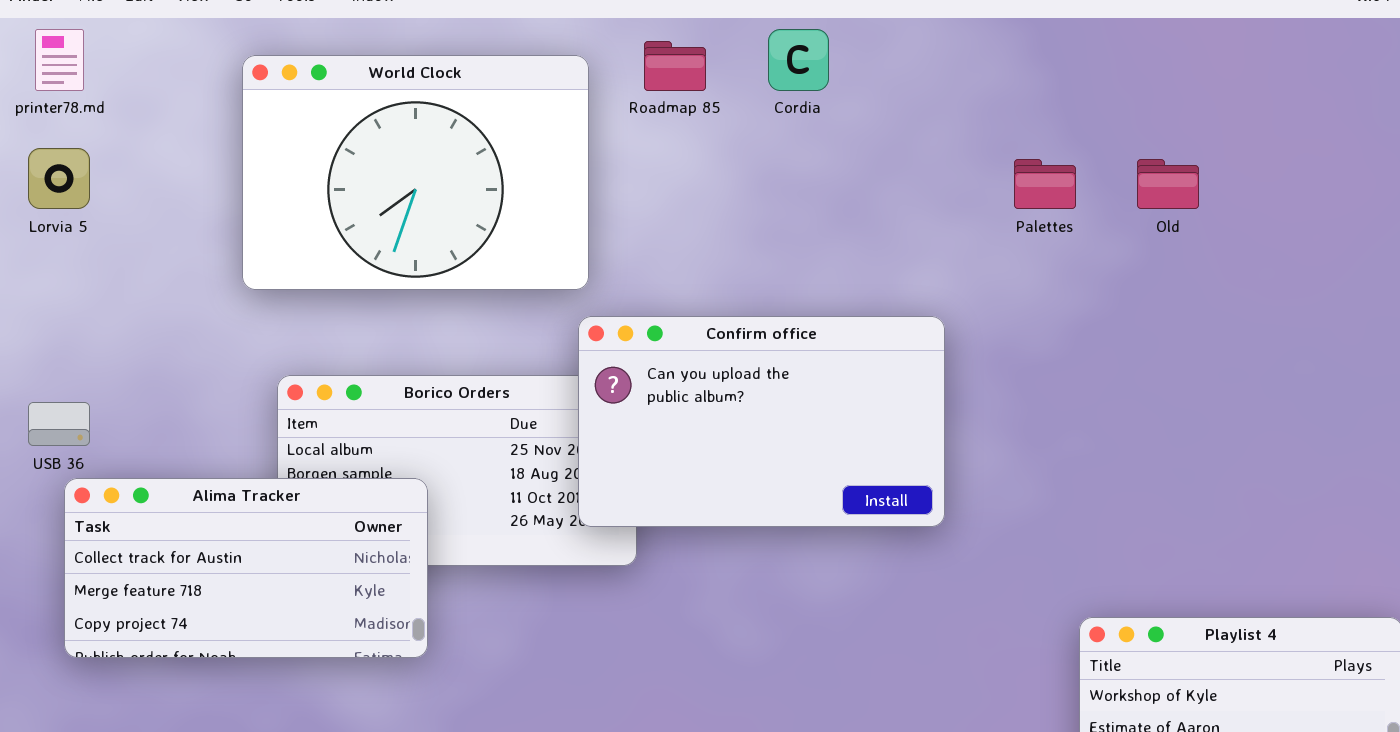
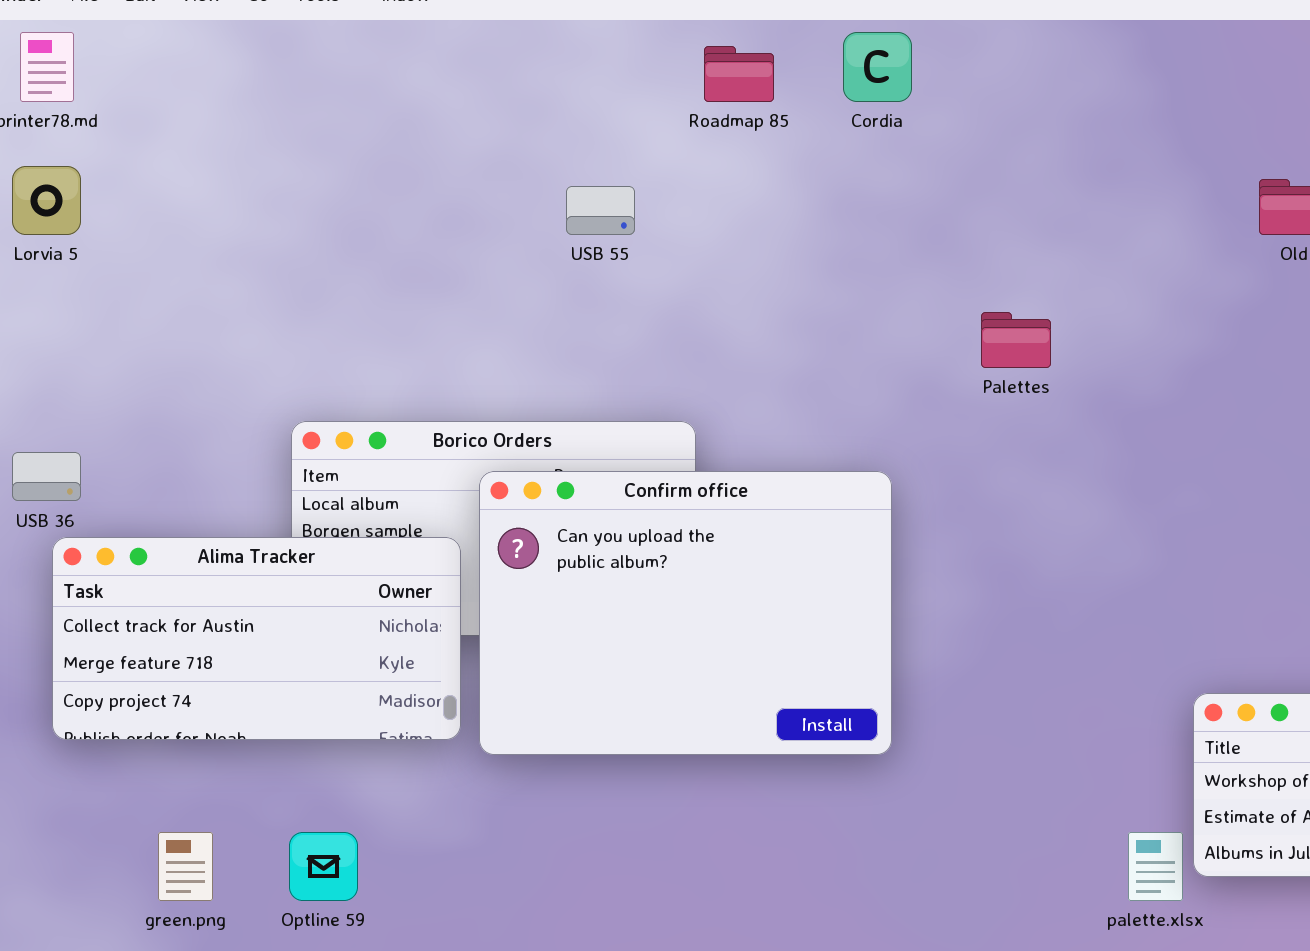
World Clock: [242,55,589,290] -> none, closed
Palettes: [1014,159,1076,209] -> [981,312,1051,368], moved
Confirm office: [578,316,945,527] -> [479,471,892,755], moved, resized

